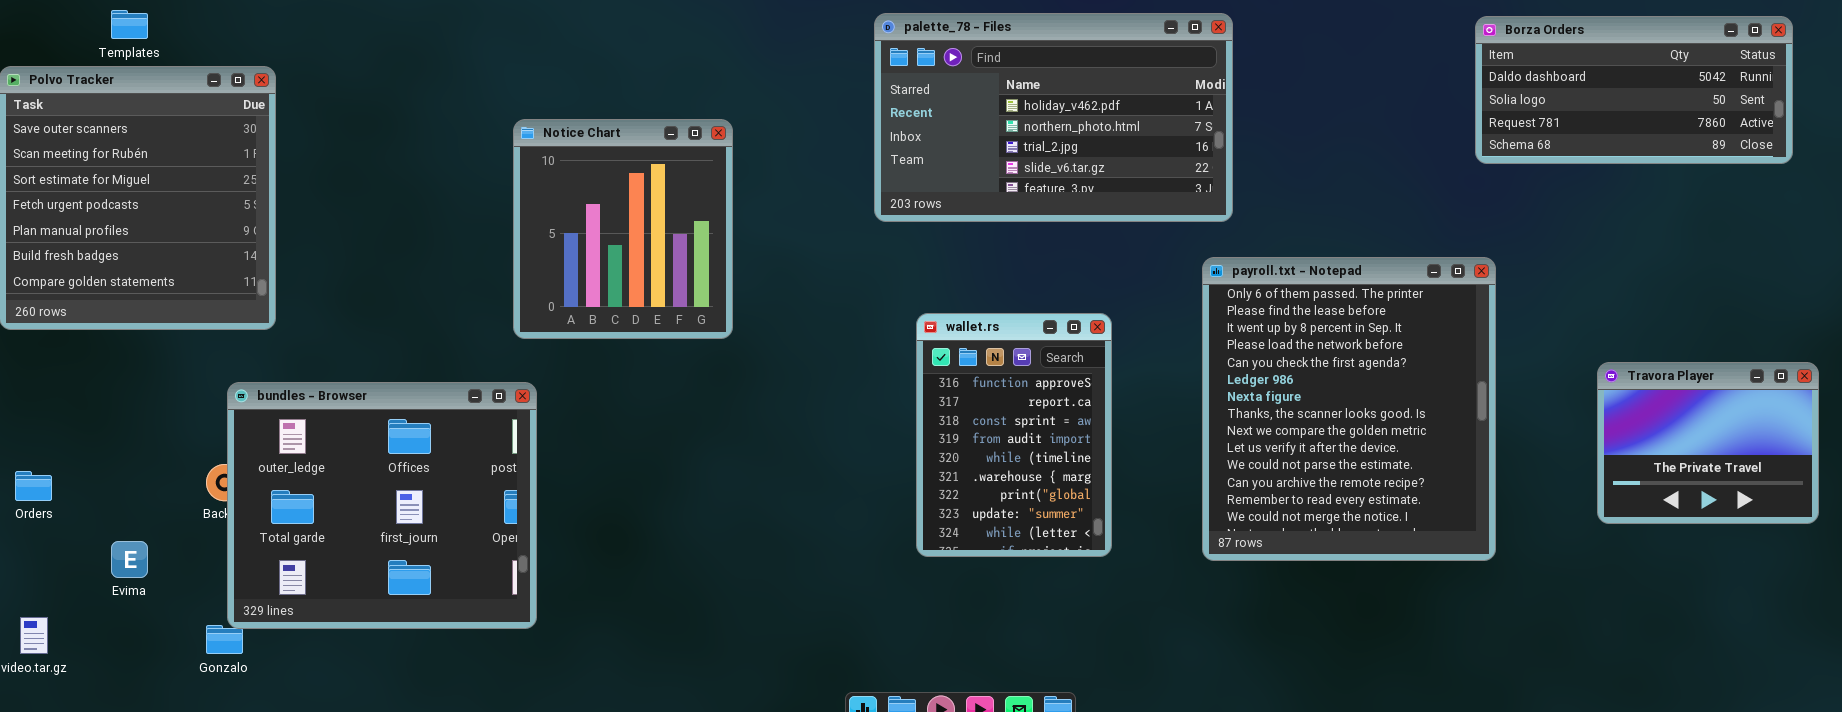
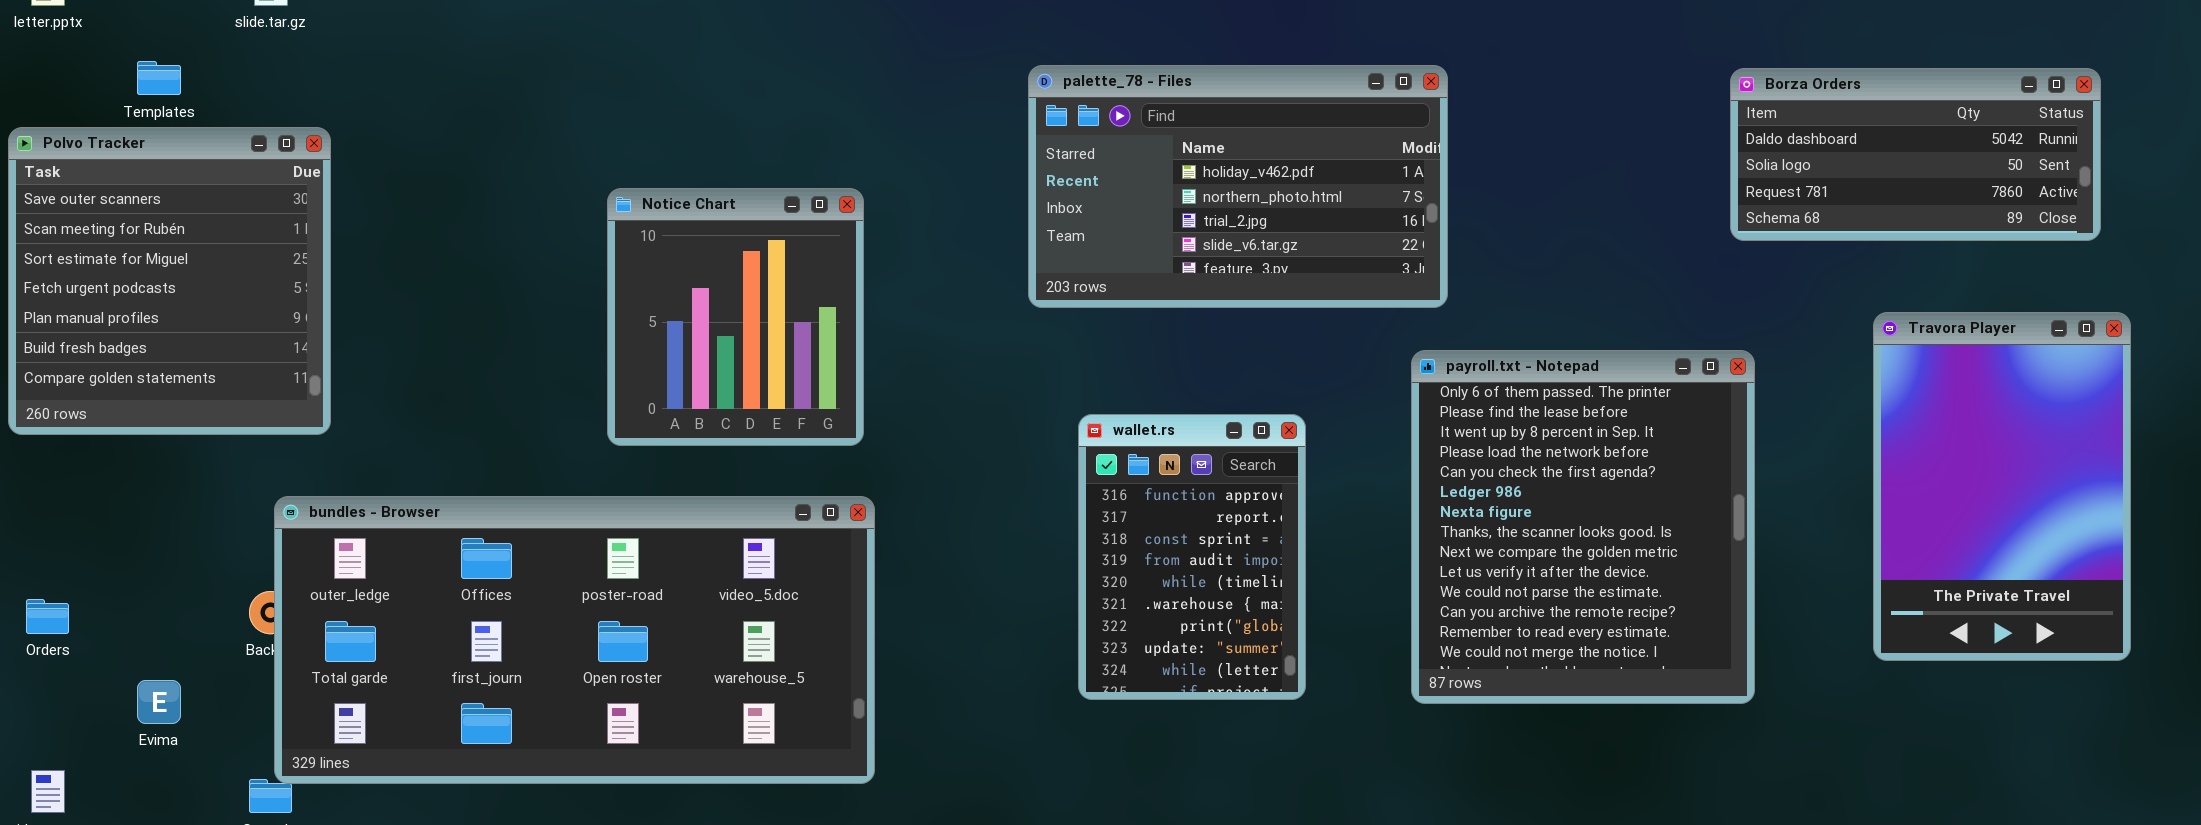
Travora Player: [1597,362,1819,524] -> [1873,312,2131,661], resized
bundles - Browser: [227,382,537,629] -> [274,496,875,784], resized

